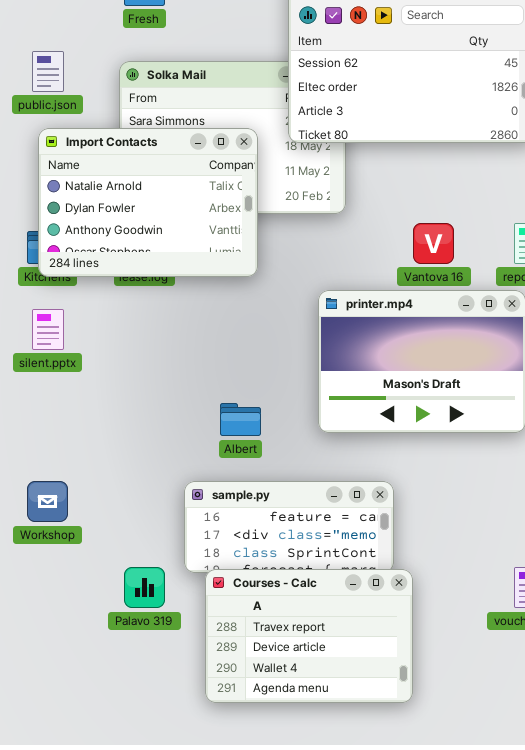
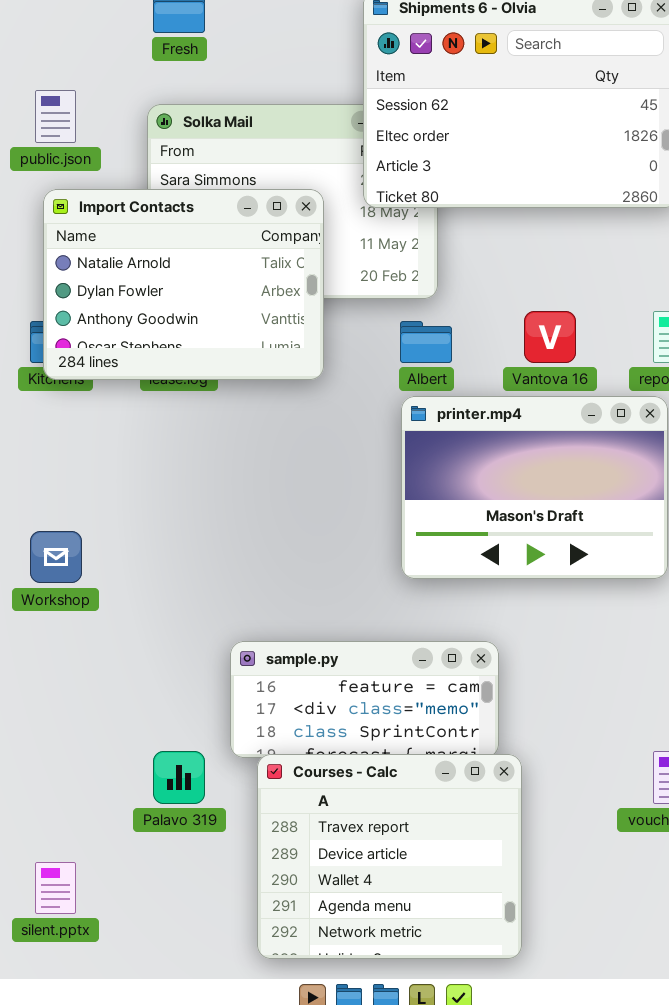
silent.pptx: [32,309,64,350] -> [35,862,76,914], moved
Albert: [220,403,261,436] -> [400,321,452,363], moved
Workshop: [27,481,68,522] -> [30,531,82,583], moved
Courses - Calc: [205,569,413,703] -> [257,754,522,959], resized

